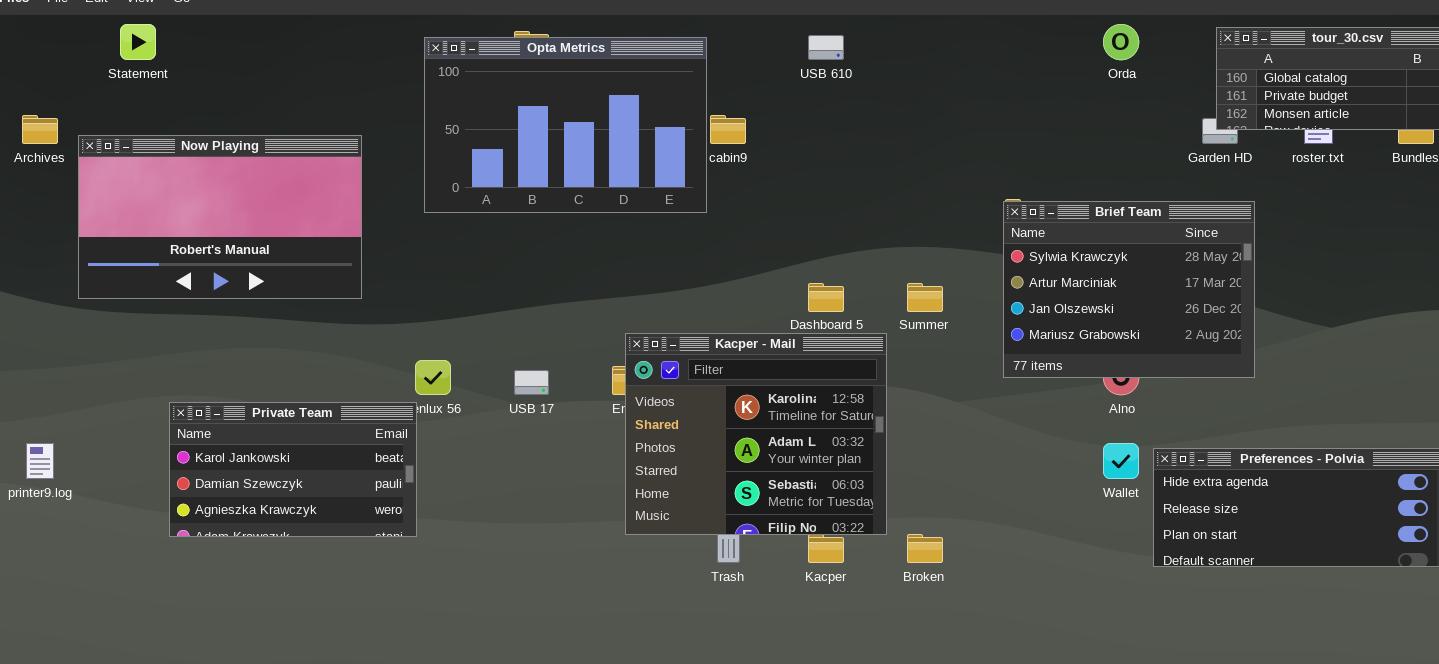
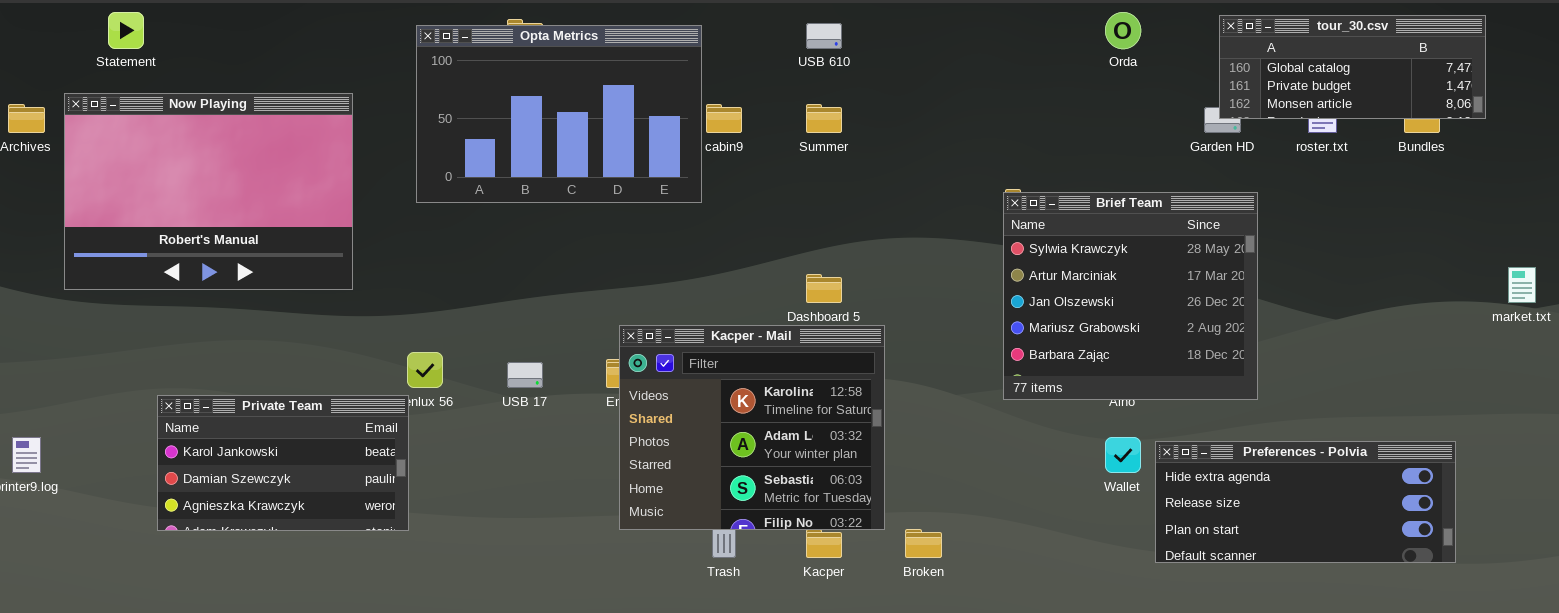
Now Playing: [78,135,362,299] -> [64,93,353,290], resized
Brief Team: [1003,201,1255,378] -> [1003,192,1258,400], resized
Summer: [907,283,943,312] -> [806,104,842,133], moved

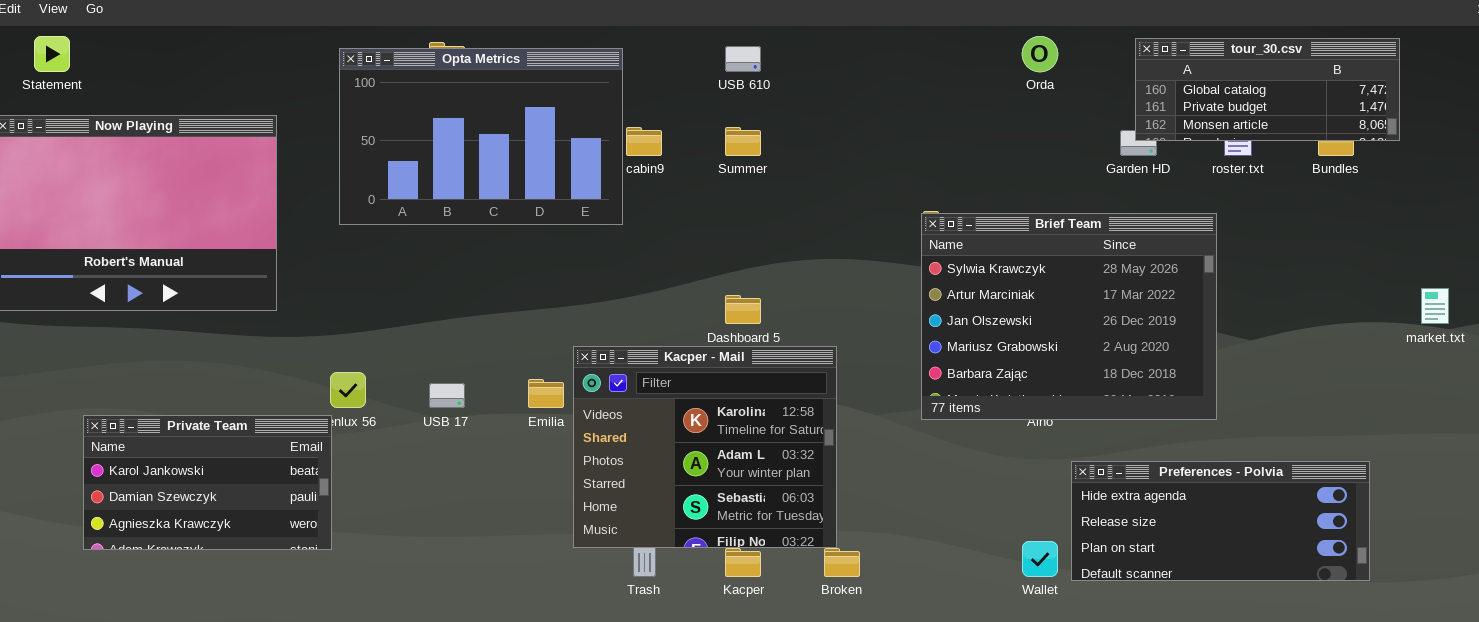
Brief Team: [1003,192,1258,400] -> [921,213,1217,420], resized
Kacper - Mail: [619,325,885,530] -> [573,346,837,548], moved
Wallet: [1105,437,1141,473] -> [1022,541,1058,577], moved

